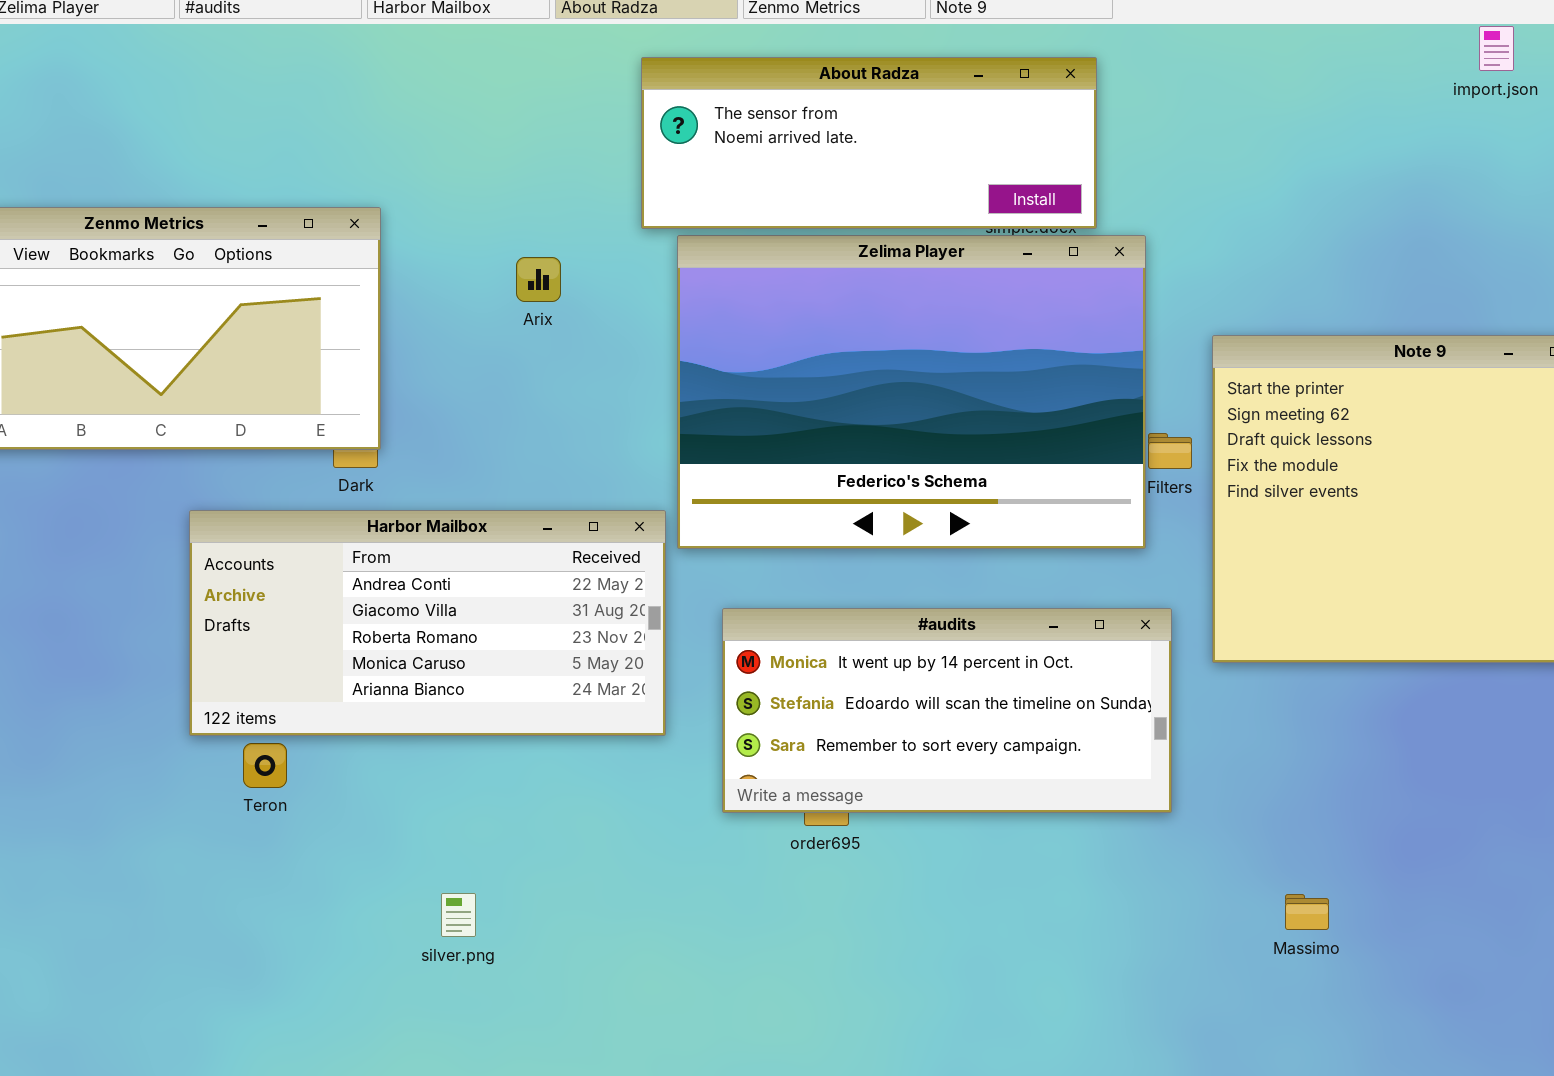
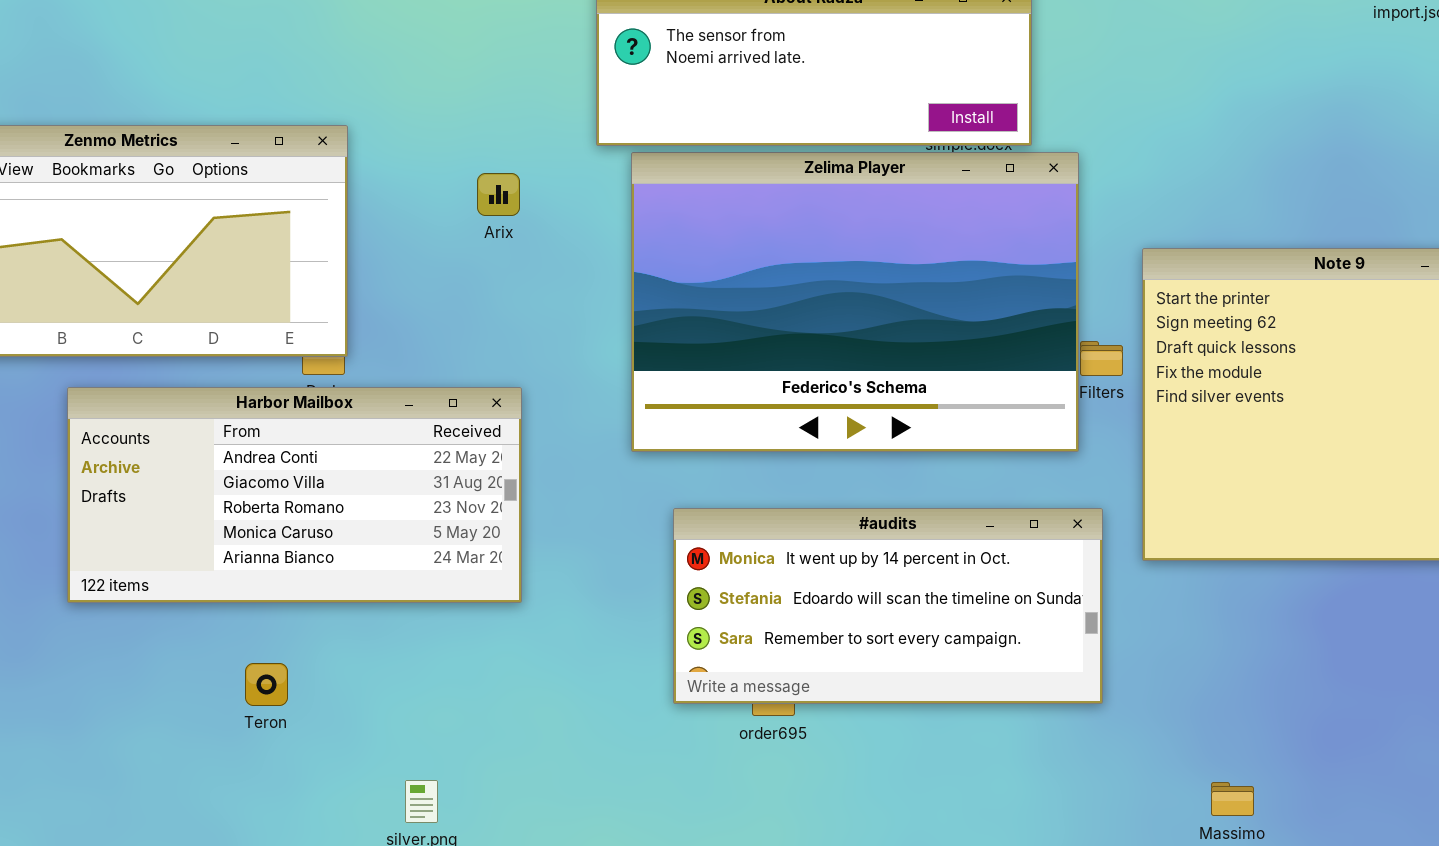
Harbor Mailbox: [189,510,666,736] -> [67,387,522,603], moved
Teron: [243,743,287,788] -> [245,663,288,706], moved

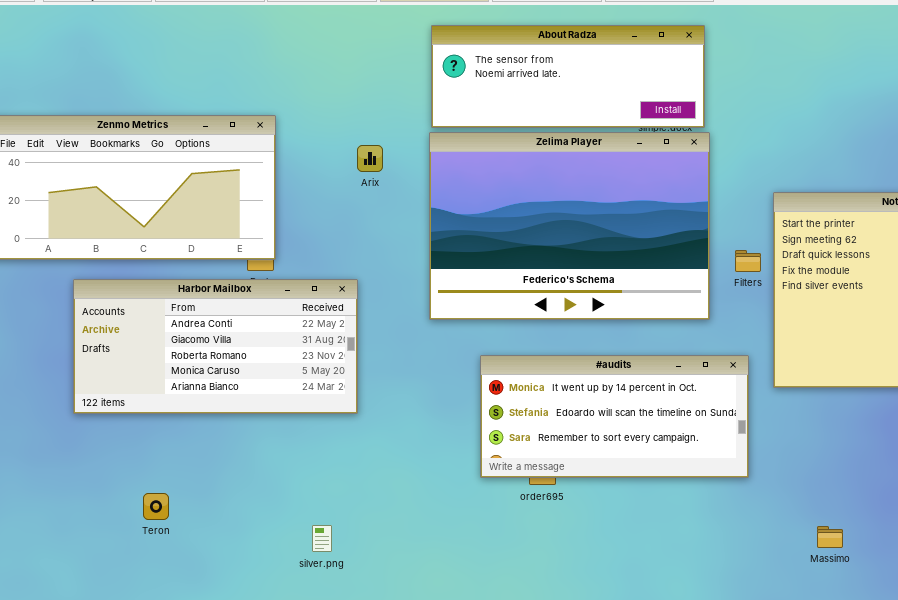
Zelima Player: [631,152,1079,452] -> [429,132,710,320], moved
Harbor Mailbox: [67,387,522,603] -> [73,279,358,414], moved
Teron: [245,663,288,706] -> [143,493,169,520], moved

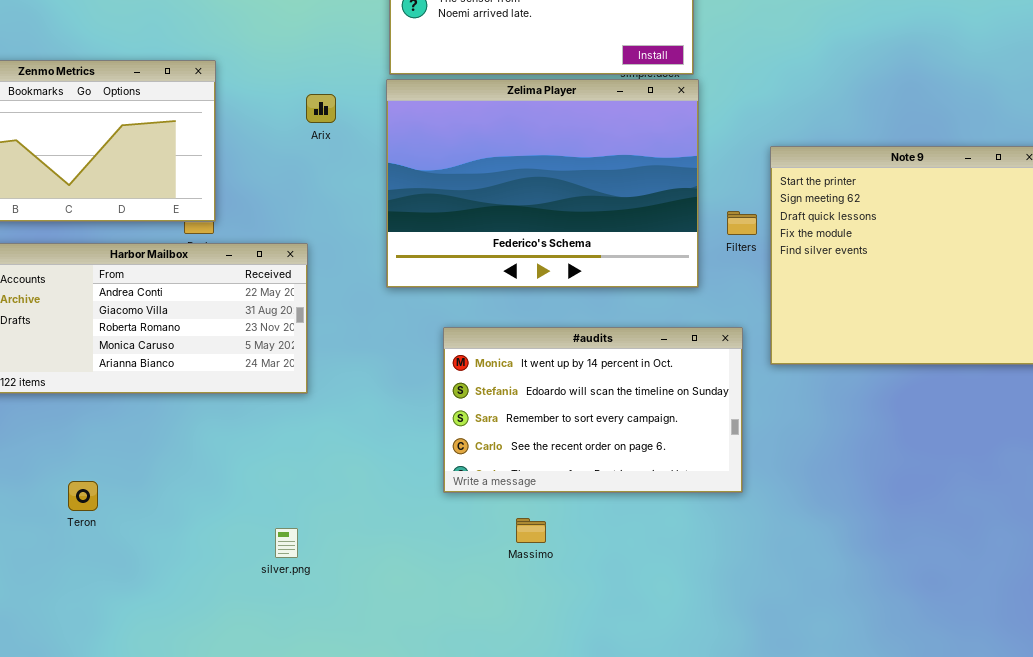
#audits: [480,355,749,478] -> [443,327,743,493], resized
silver.png: [312,525,332,552] -> [275,528,298,558], moved
Massimo: [817,526,843,548] -> [516,518,546,543], moved

